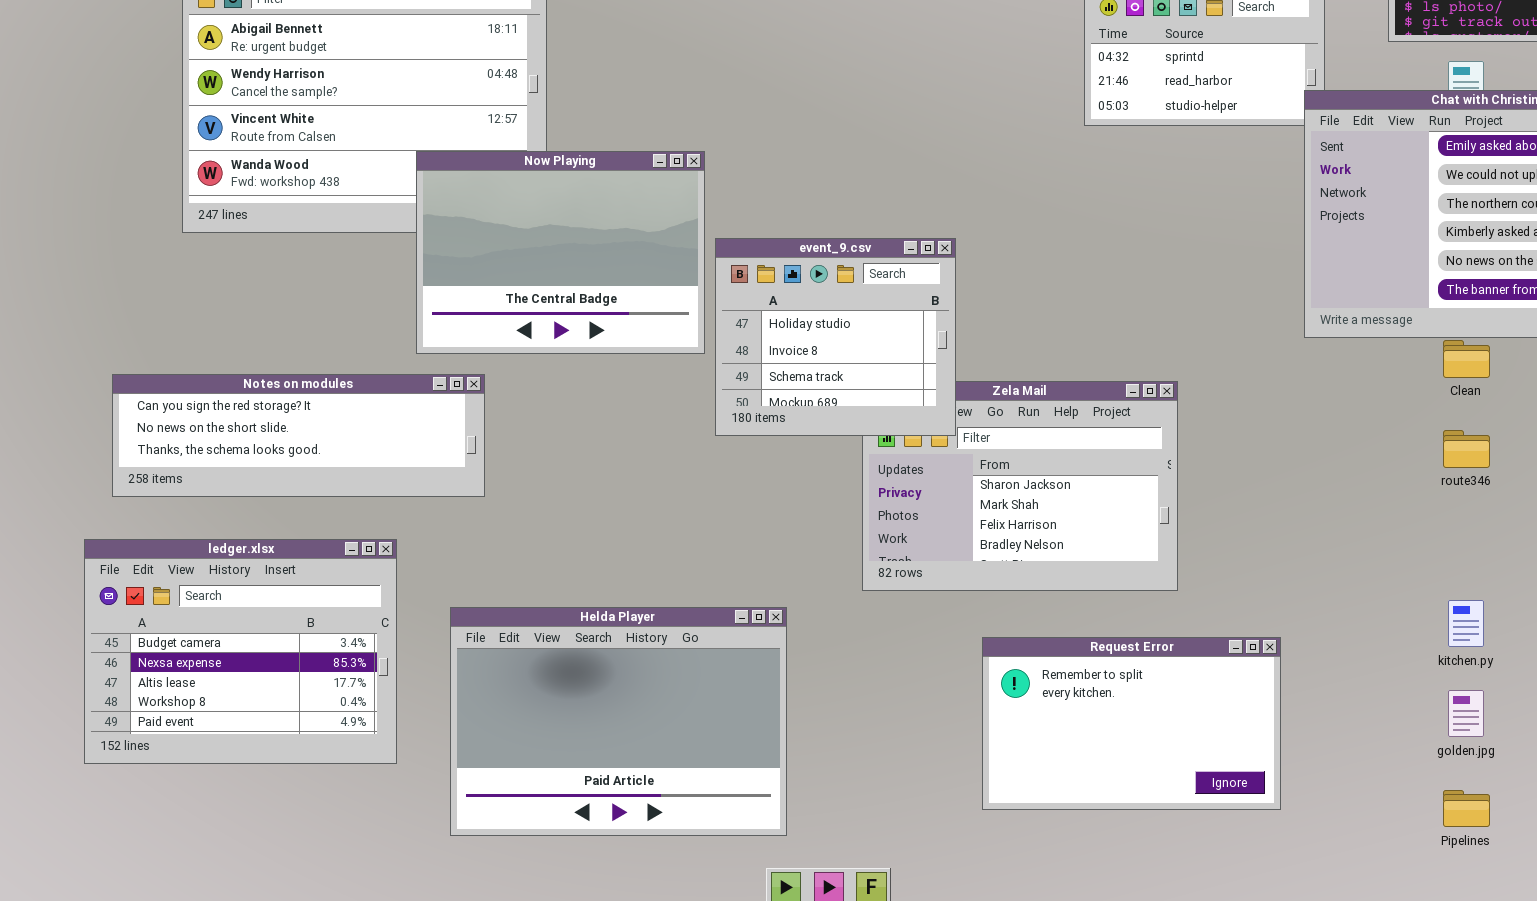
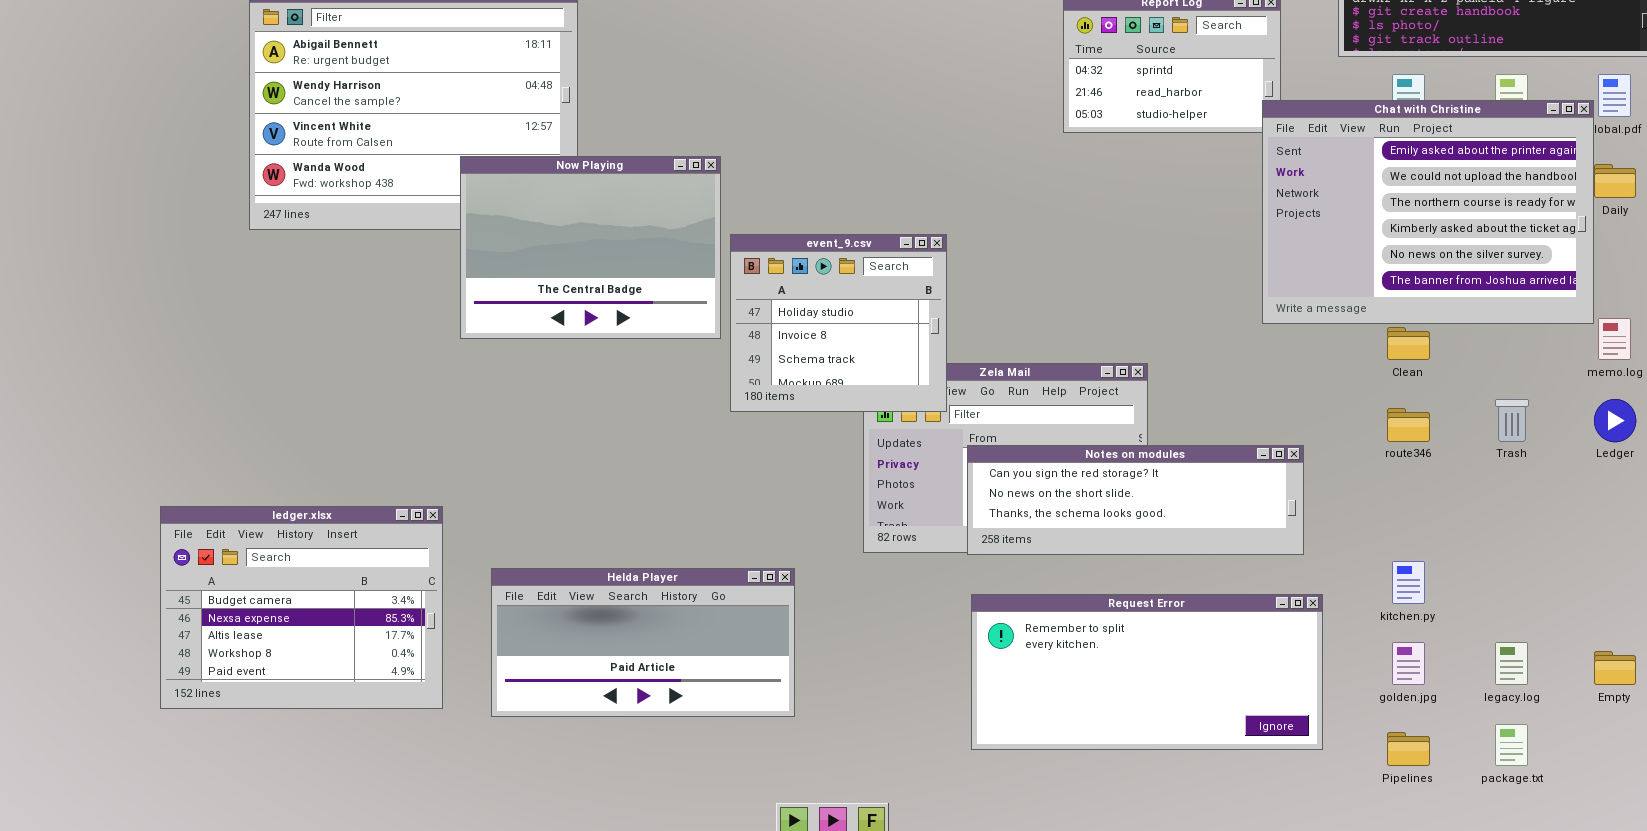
Notes on modules: [112,374,485,497] -> [967,445,1304,555], moved
Helda Player: [450,607,787,836] -> [491,568,795,717], resized
Request Error: [982,637,1281,810] -> [971,594,1323,750], resized

